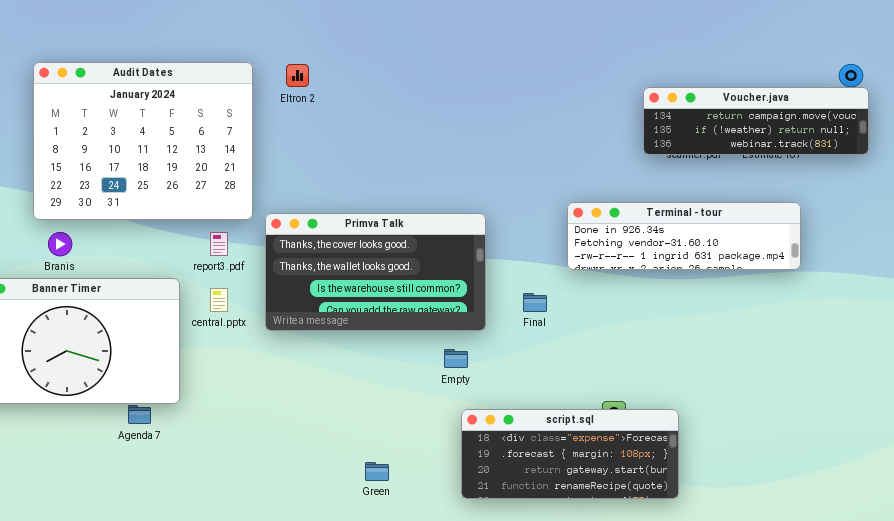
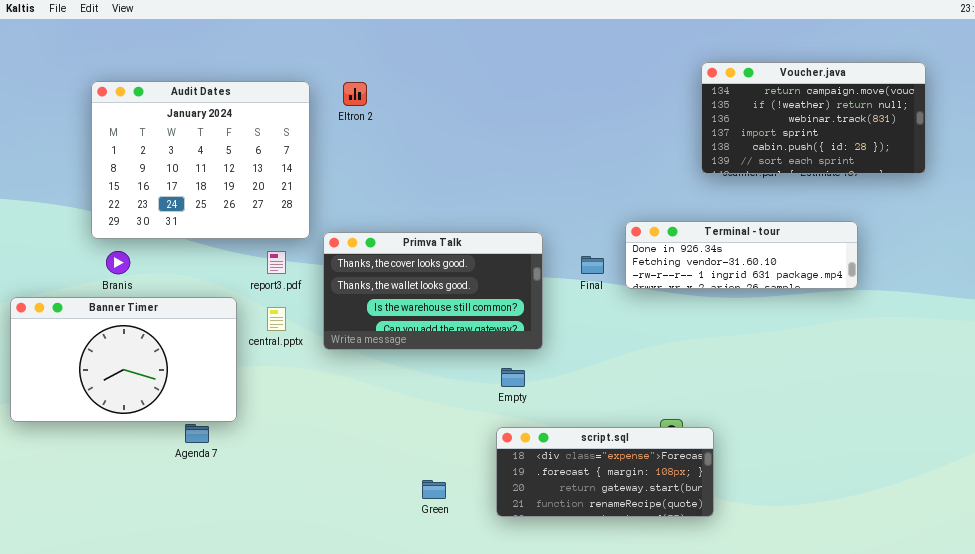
Voucher.java: [643,87,869,155] -> [701,62,926,174], resized
Final: [523,293,547,312] -> [581,256,604,274], moved
script.sql: [461,409,679,499] -> [496,427,714,517], moved

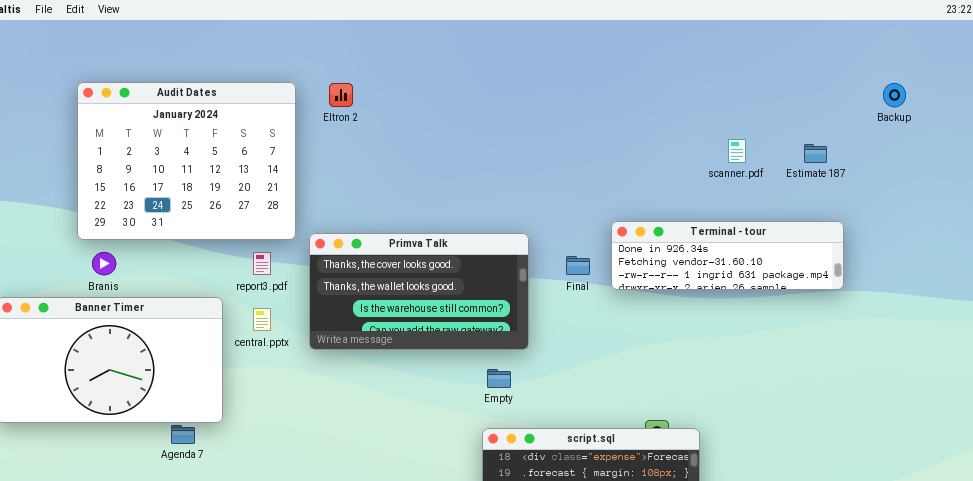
Voucher.java: [701,62,926,174] -> none, closed

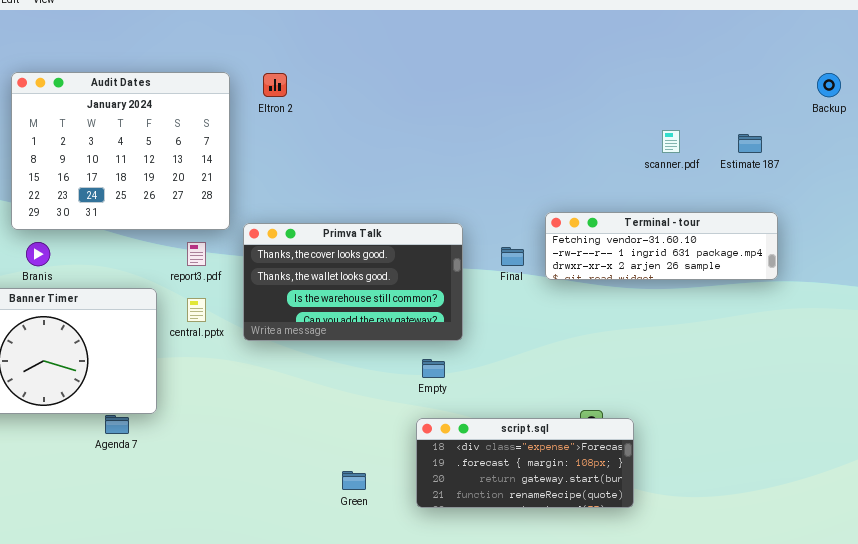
Terminal - tour: [611,221,844,290] -> [545,212,778,280], scrolled down 1 row

